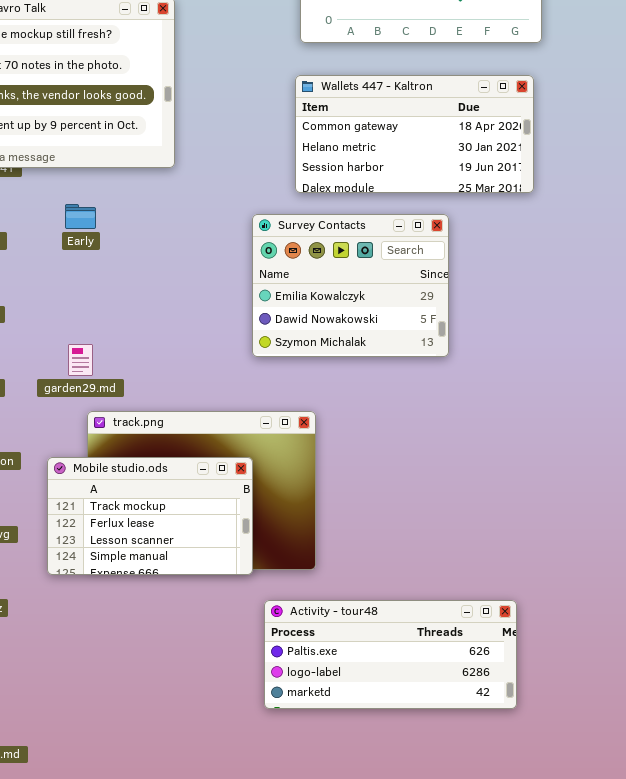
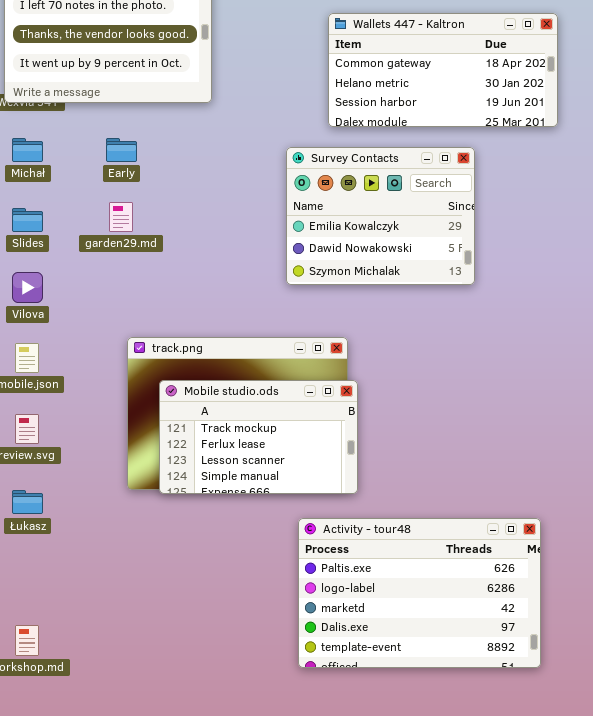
garden29.md: [68,344,93,376] -> [109,202,133,232], moved
Mobile studio.ods: [47,457,253,575] -> [159,380,358,494], moved
Activity - tour48: [264,600,517,709] -> [298,518,541,668], resized

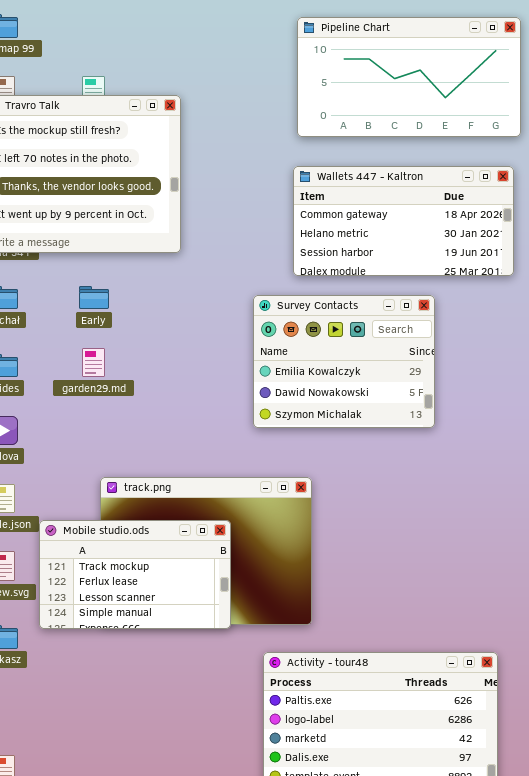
Mobile studio.ods: [159,380,358,494] -> [39,520,231,629], moved

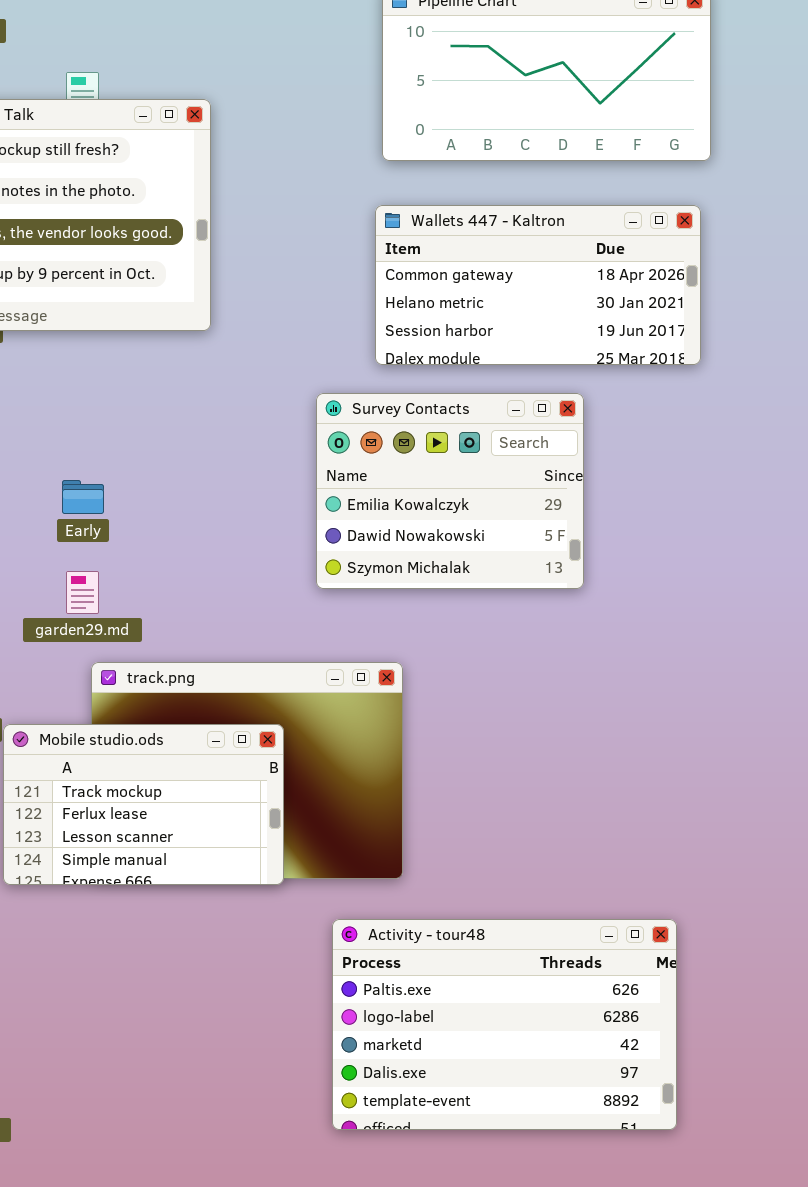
Early: [79,286,109,309] -> [62,480,104,514], moved
garden29.md: [82,348,105,377] -> [66,571,99,614], moved

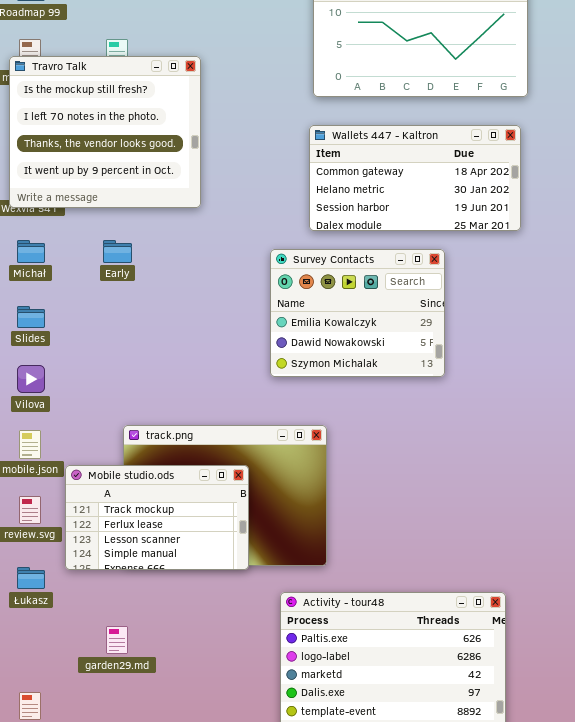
Early: [62,480,104,514] -> [103,240,132,263], moved
garden29.md: [66,571,99,614] -> [106,626,128,654], moved

